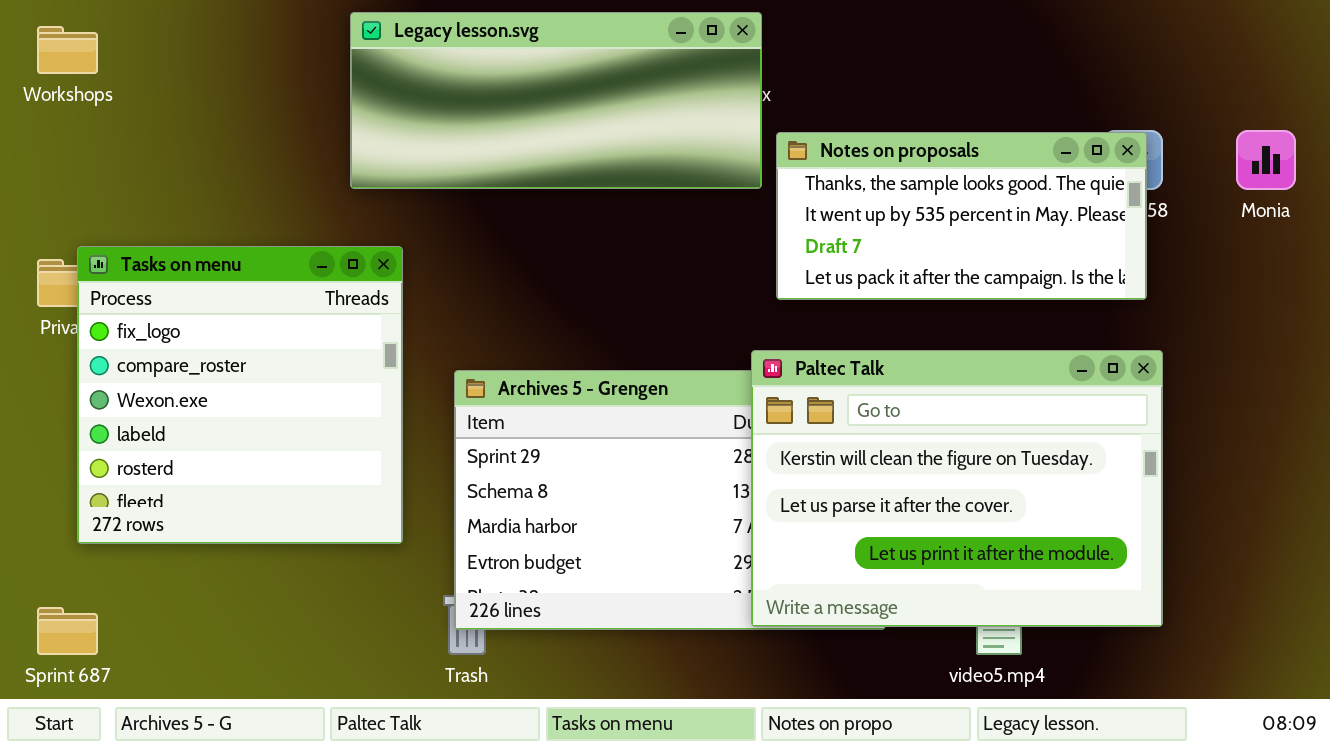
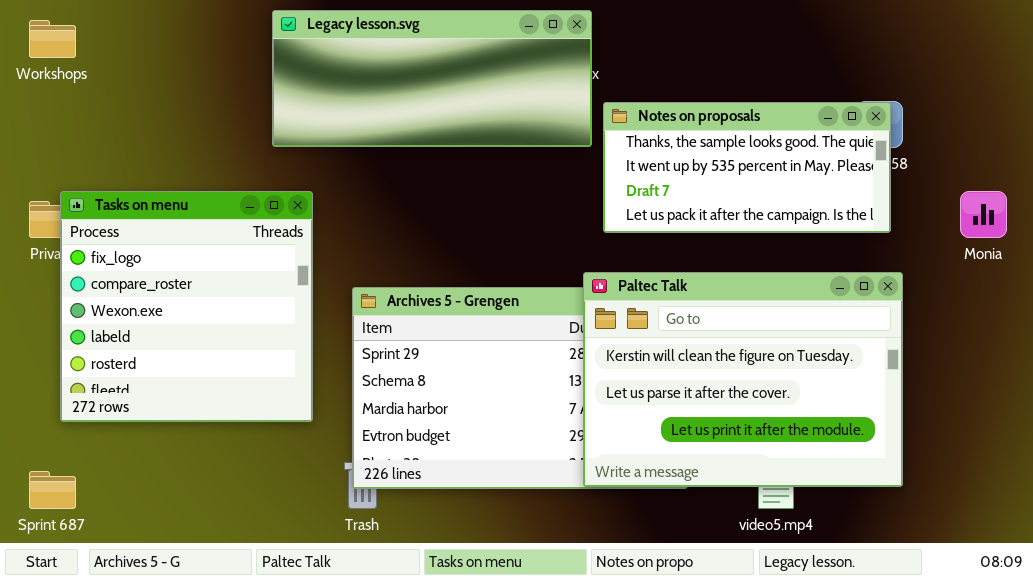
Monia: [1236,130,1296,190] -> [960,191,1007,238], moved

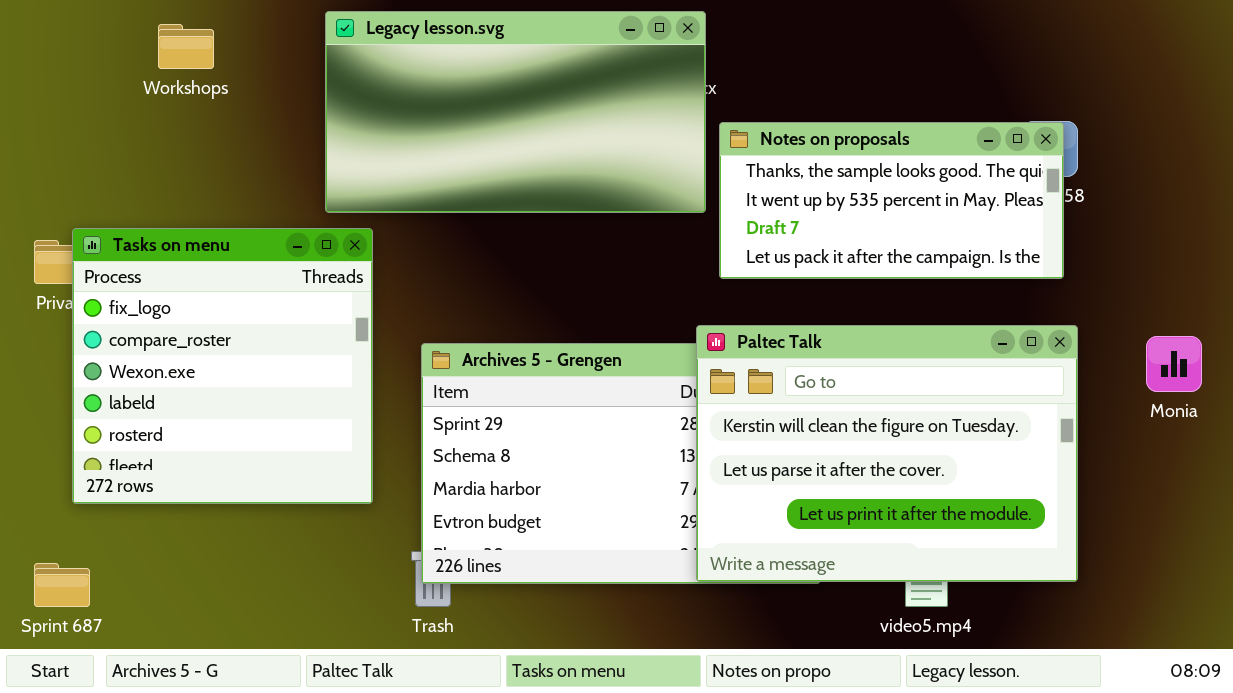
Legacy lesson.svg: [272,10,592,147] -> [325,11,706,213], resized
Workshops: [29,20,76,58] -> [158,24,214,69], moved
Monia: [960,191,1007,238] -> [1146,336,1202,392], moved

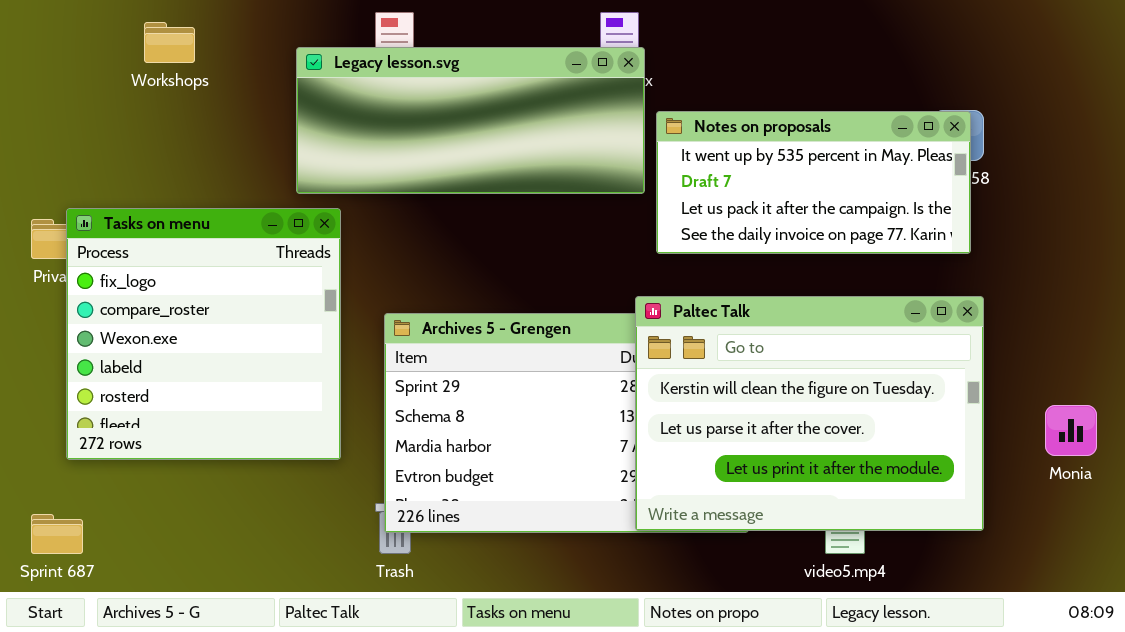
Legacy lesson.svg: [325,11,706,213] -> [296,47,645,194], resized
Notes on proposals: [719,122,1064,279] -> [656,111,971,254], scrolled down 1 row
Monia: [1146,336,1202,392] -> [1045,405,1097,456], moved

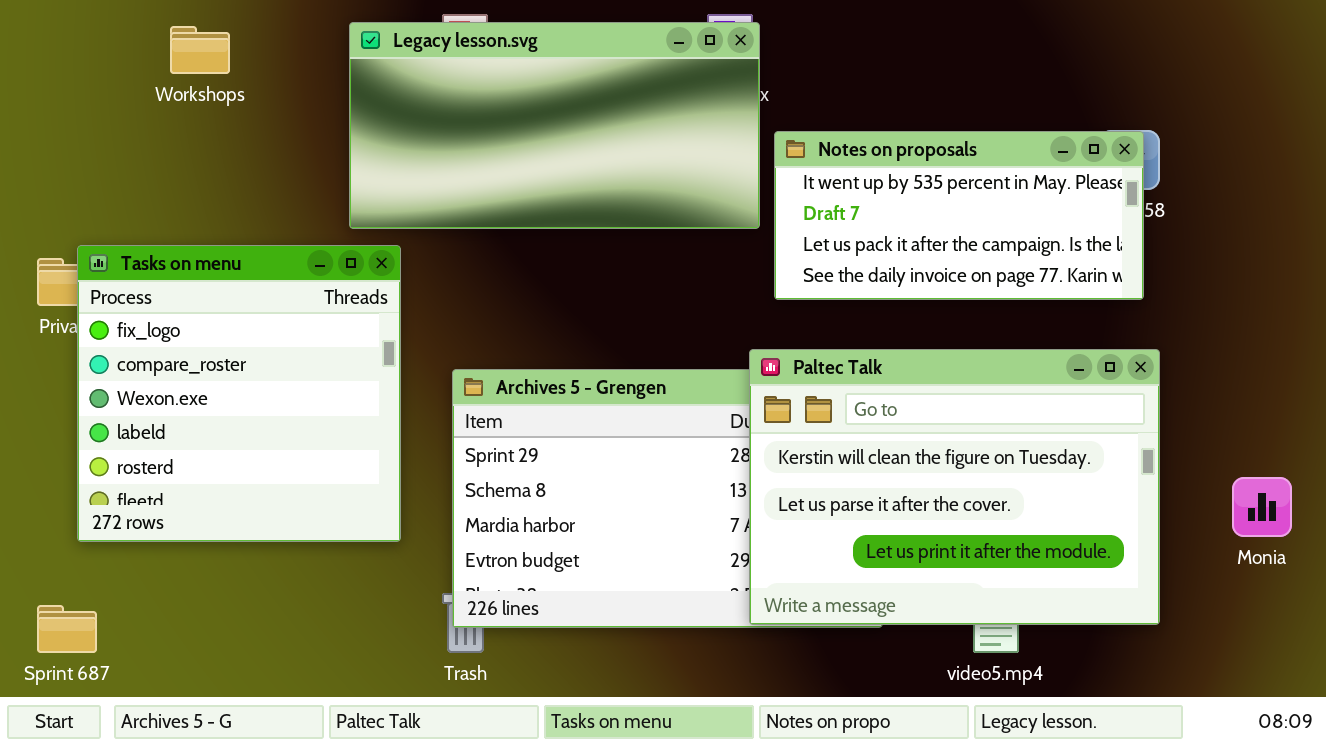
Legacy lesson.svg: [296,47,645,194] -> [349,22,760,229], resized

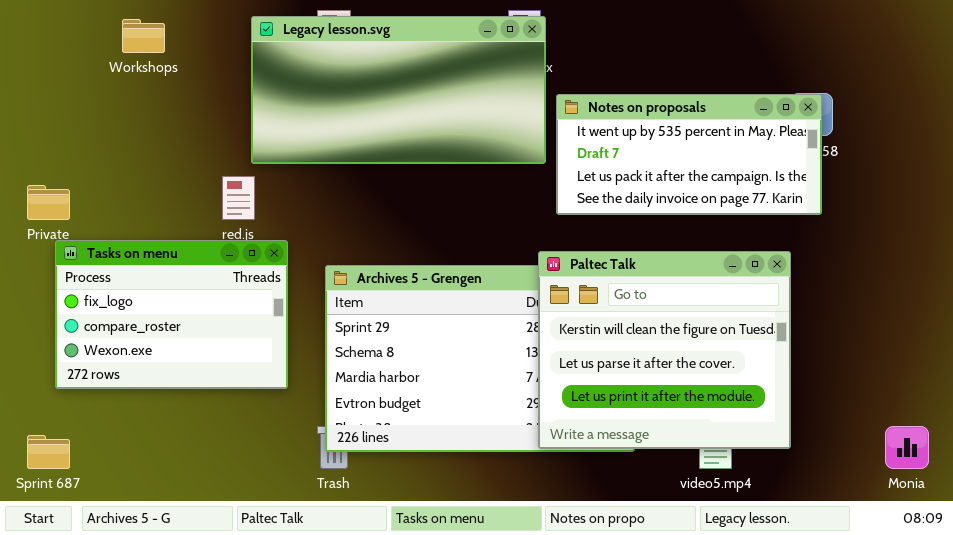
Tasks on menu: [77,245,401,542] -> [55,240,288,389], resized
Paltec Talk: [749,349,1160,625] -> [538,251,791,449], resized
Monia: [1232,477,1292,537] -> [885,426,929,469], moved

